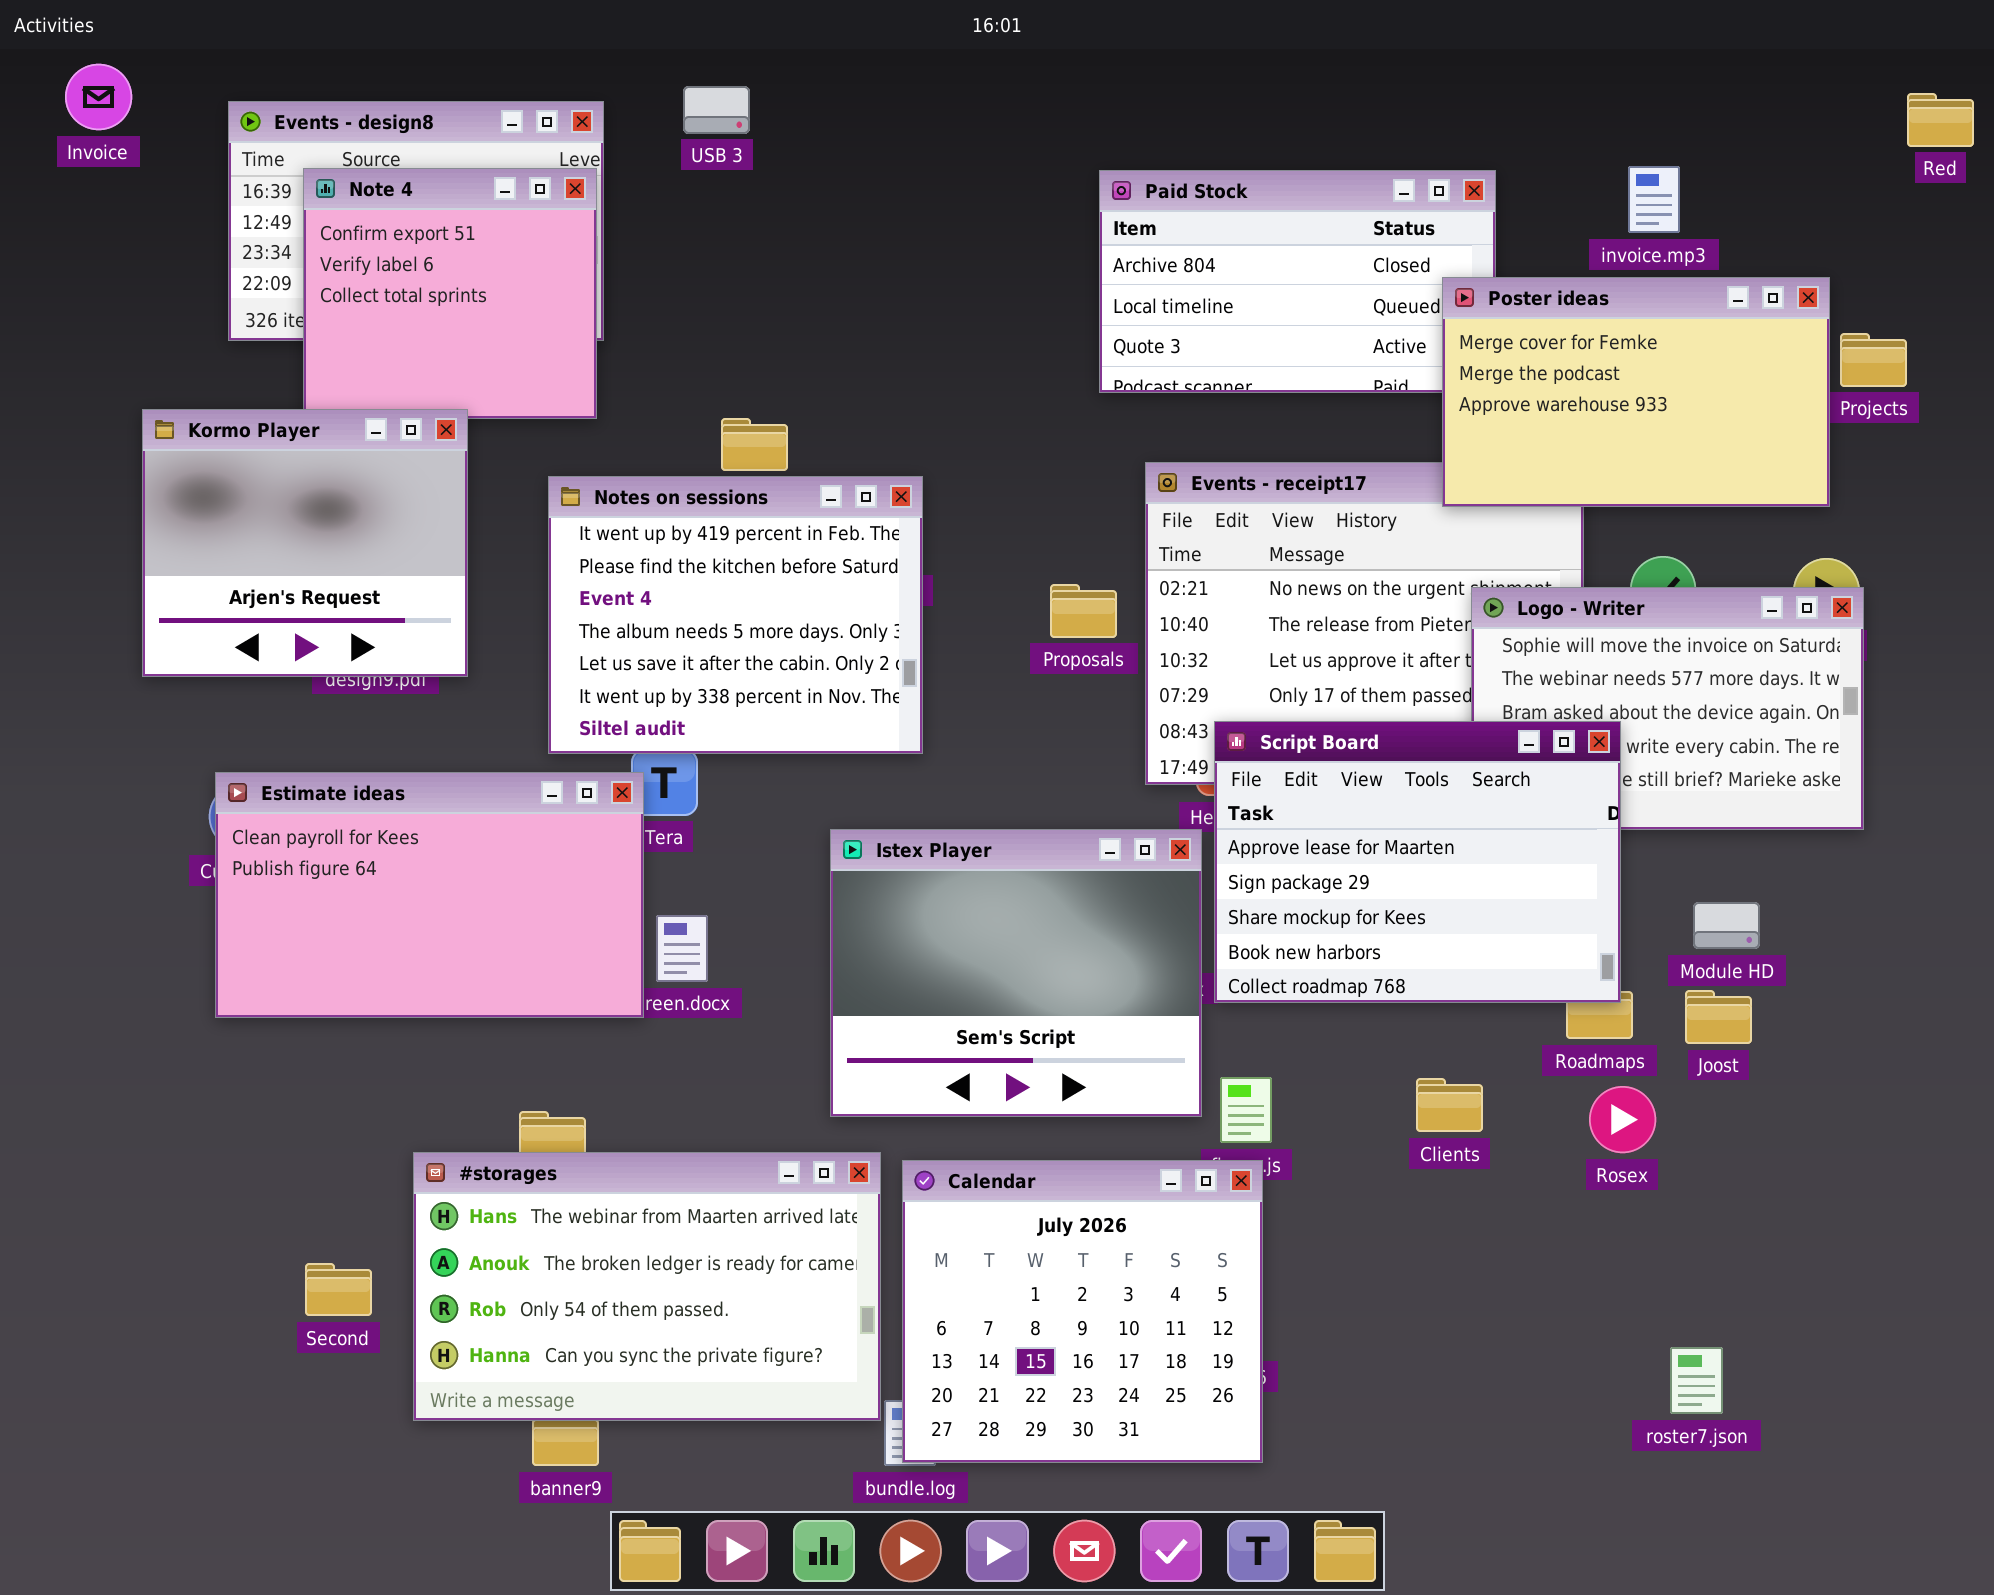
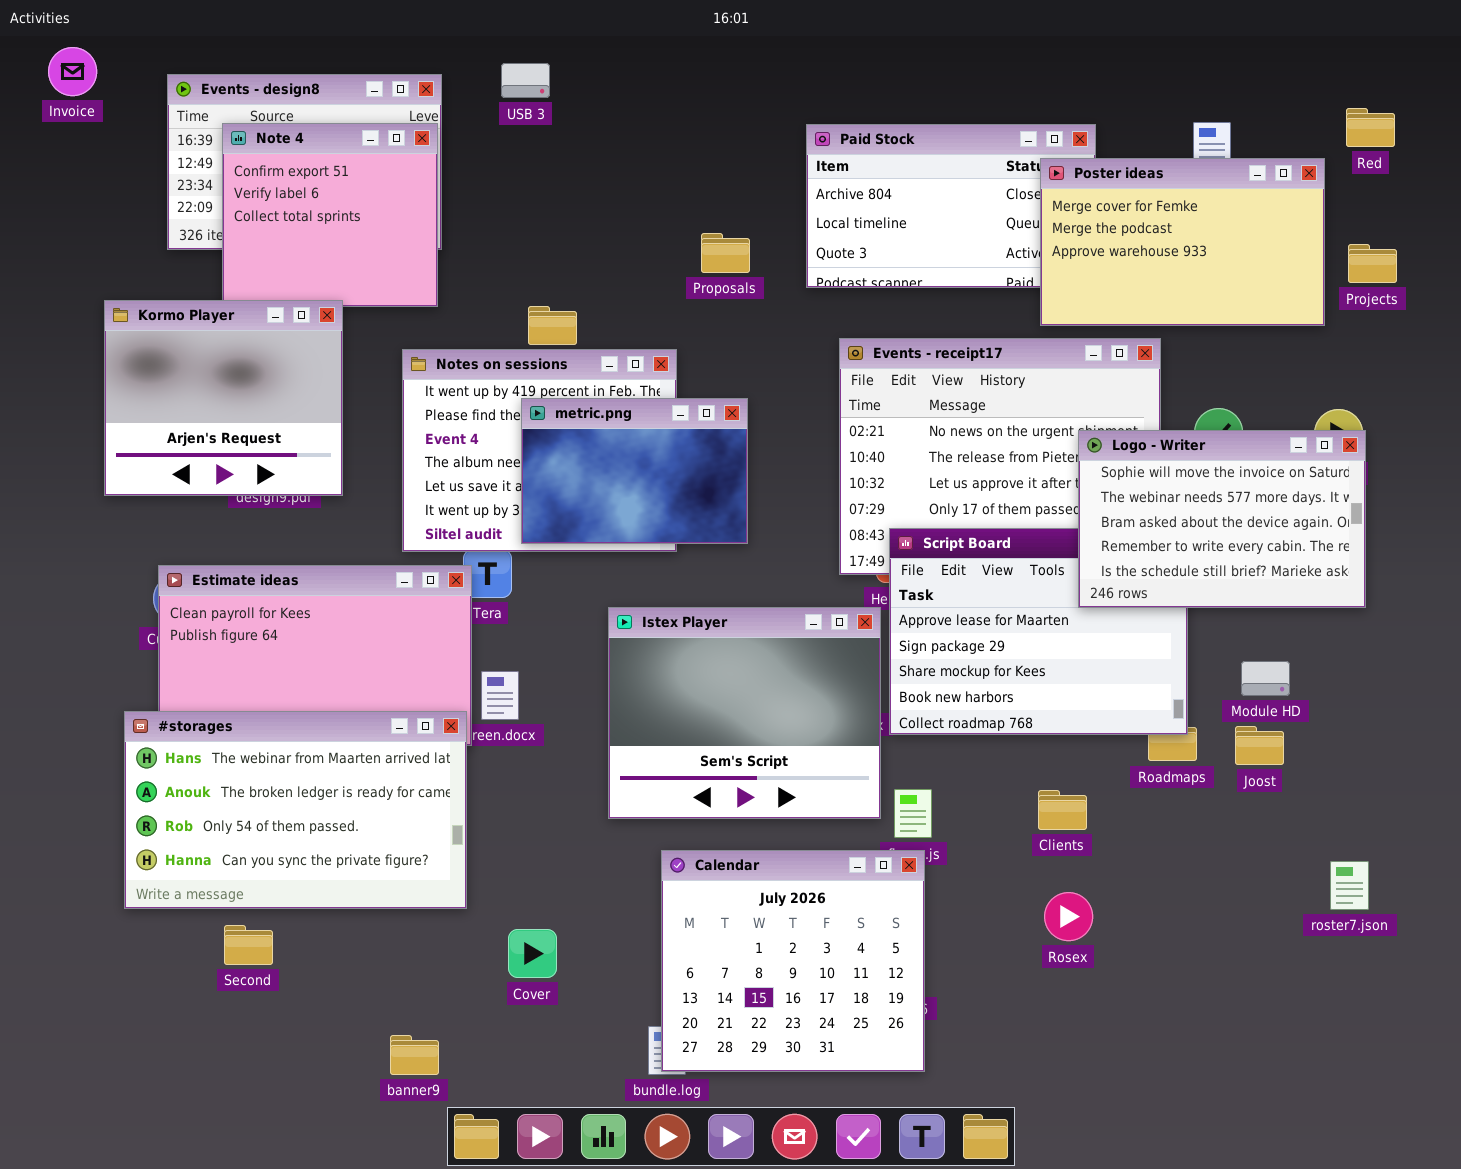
Red: [1907,93,1974,147] -> [1346,108,1395,147], moved
Poster ideas: [1442,277,1830,507] -> [1040,158,1325,326], moved
metric.png: none -> [521,398,748,544], opened
Proposals: [1050,584,1117,638] -> [701,233,750,273], moved
Logo - Writer: [1471,587,1864,830] -> [1078,430,1366,608], raised
Rosex: [1589,1086,1656,1153] -> [1044,892,1093,941], moved
#storages: [413,1152,881,1421] -> [124,711,467,909], moved
roster7.json: [1670,1347,1723,1414] -> [1330,861,1369,910], moved

